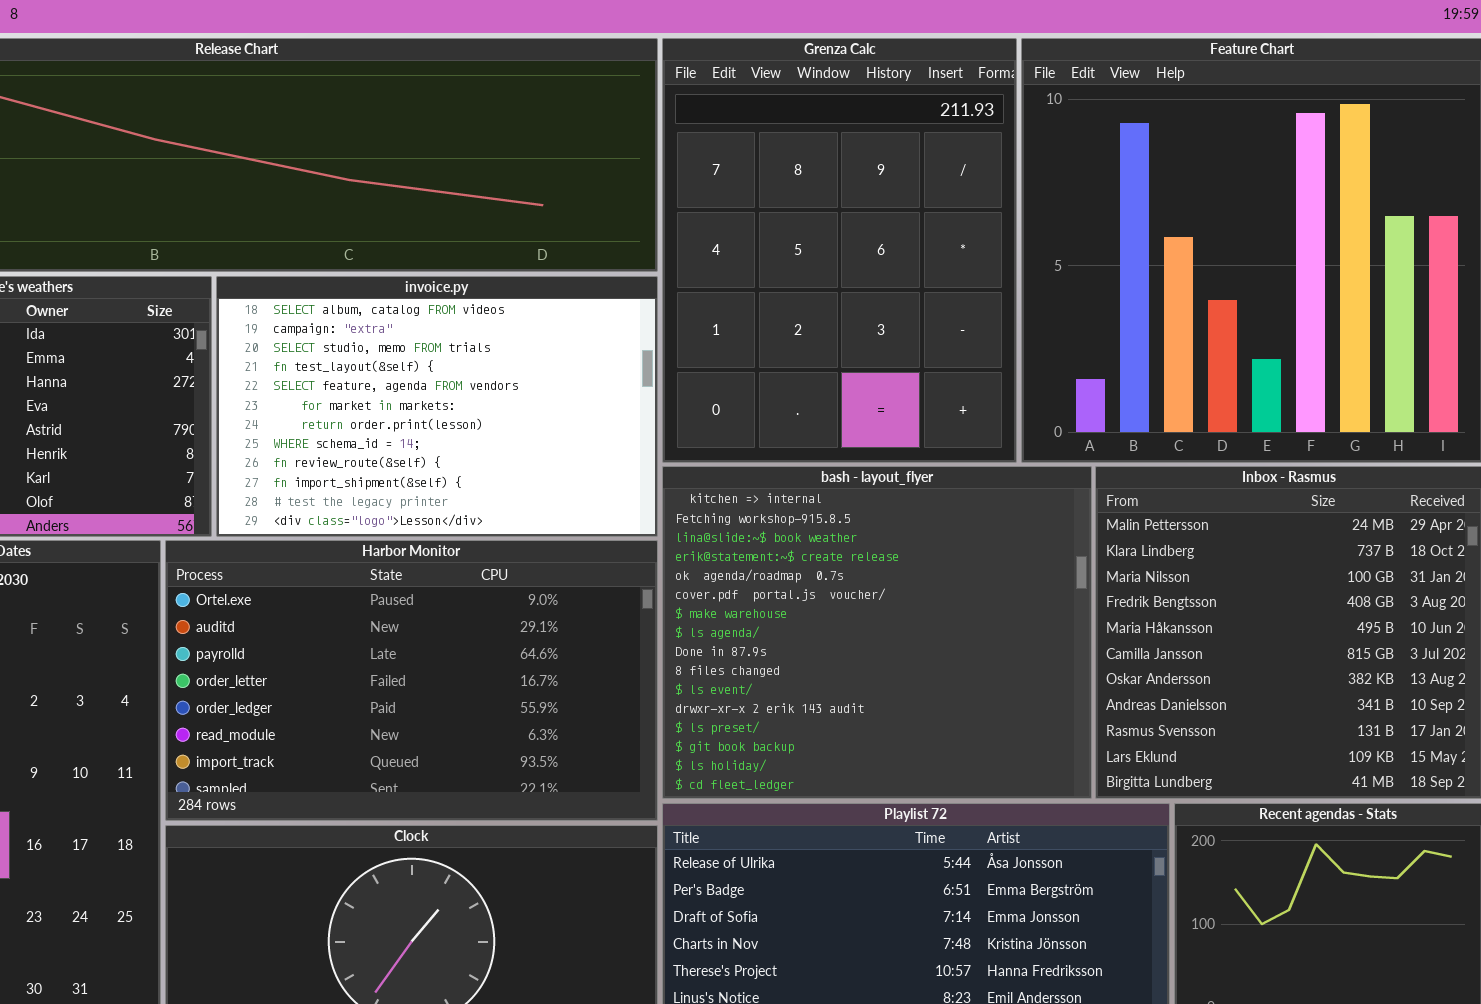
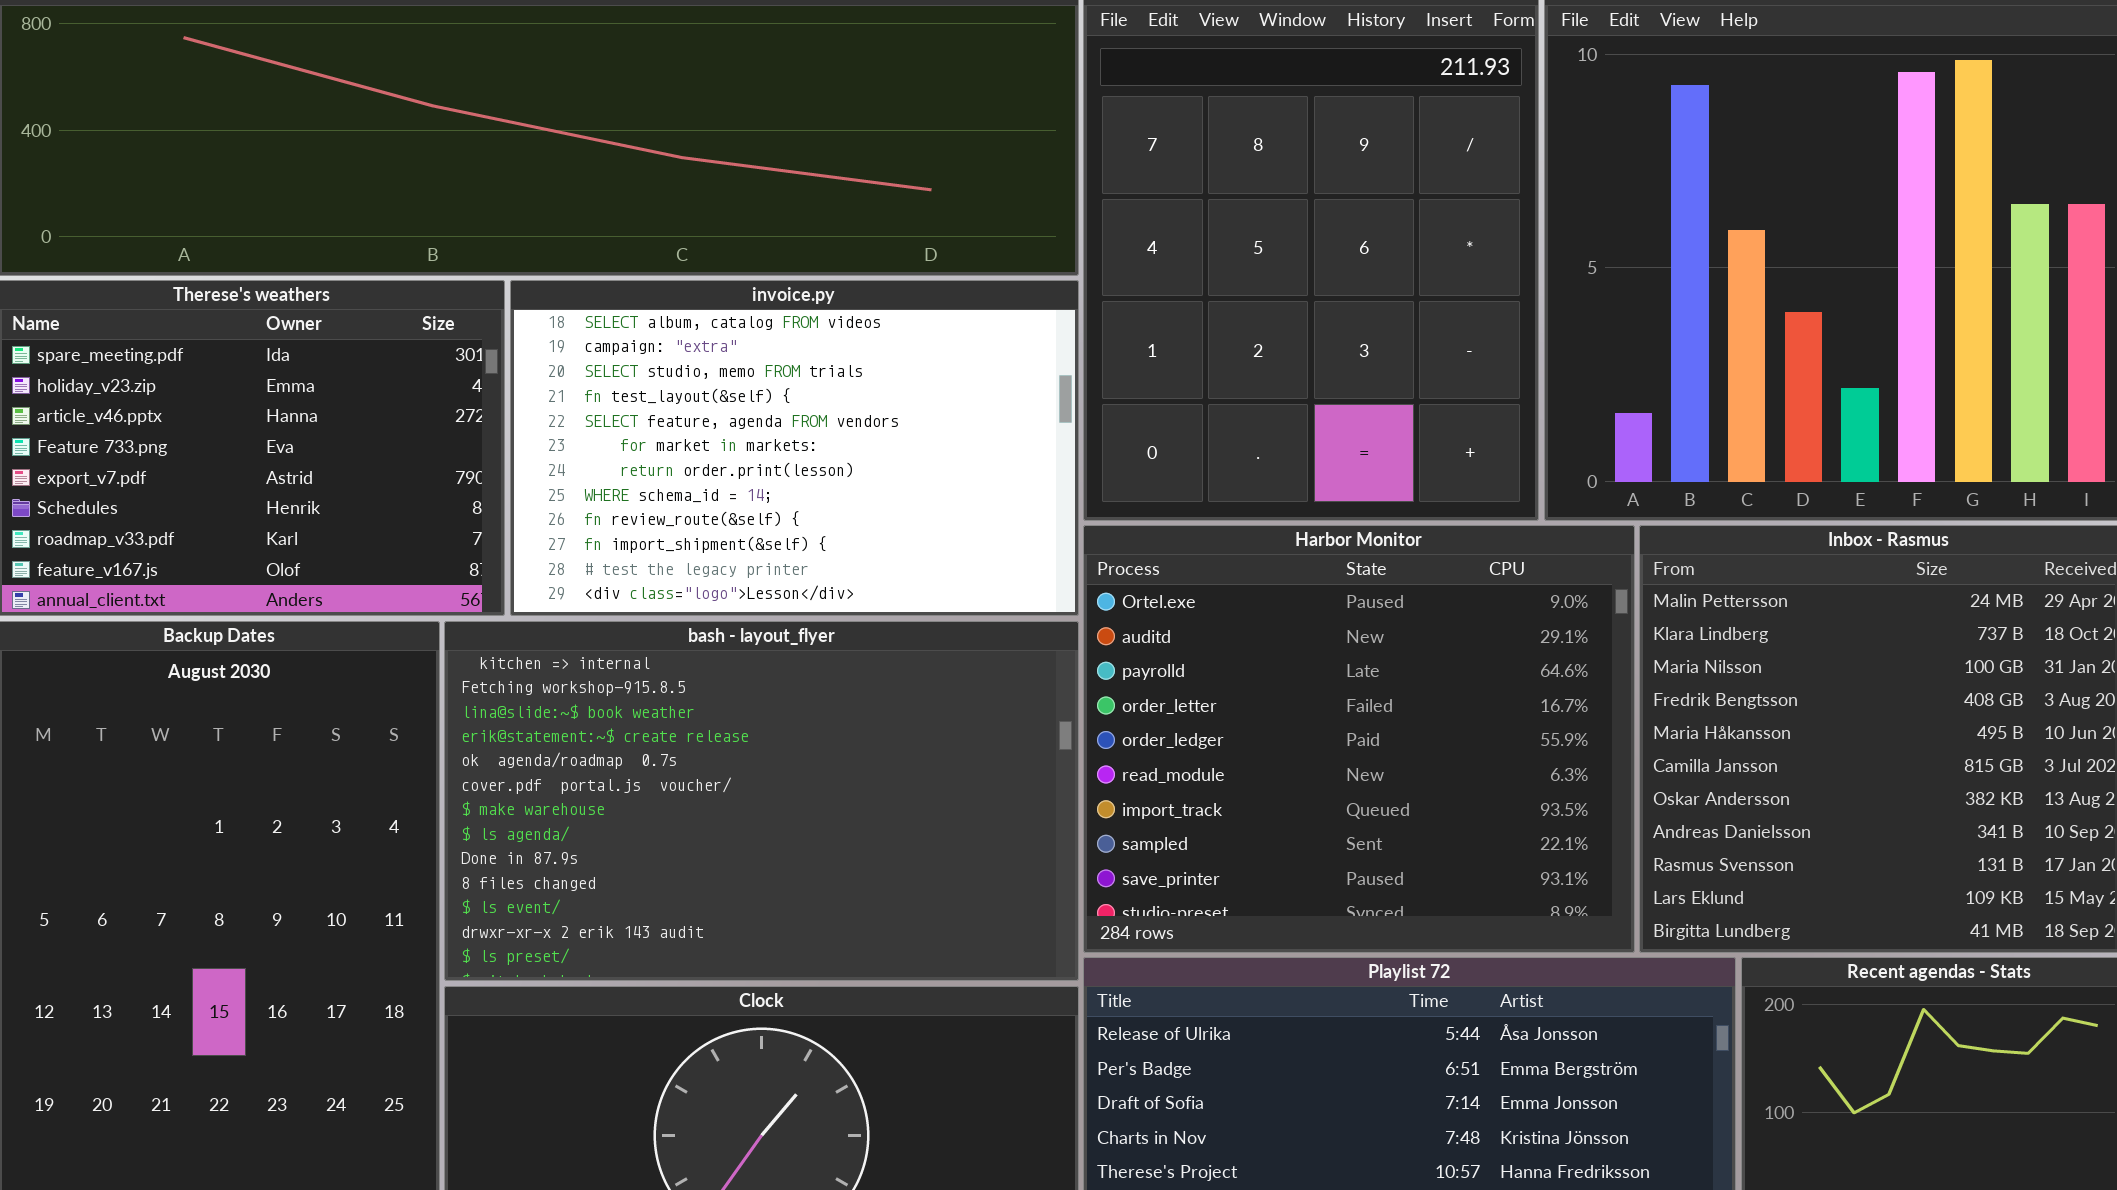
bash - layout_flyer: [662,466,1092,799] -> [444,621,1079,981], moved, resized
Harbor Monitor: [165,540,658,821] -> [1083,525,1635,953], moved, resized

